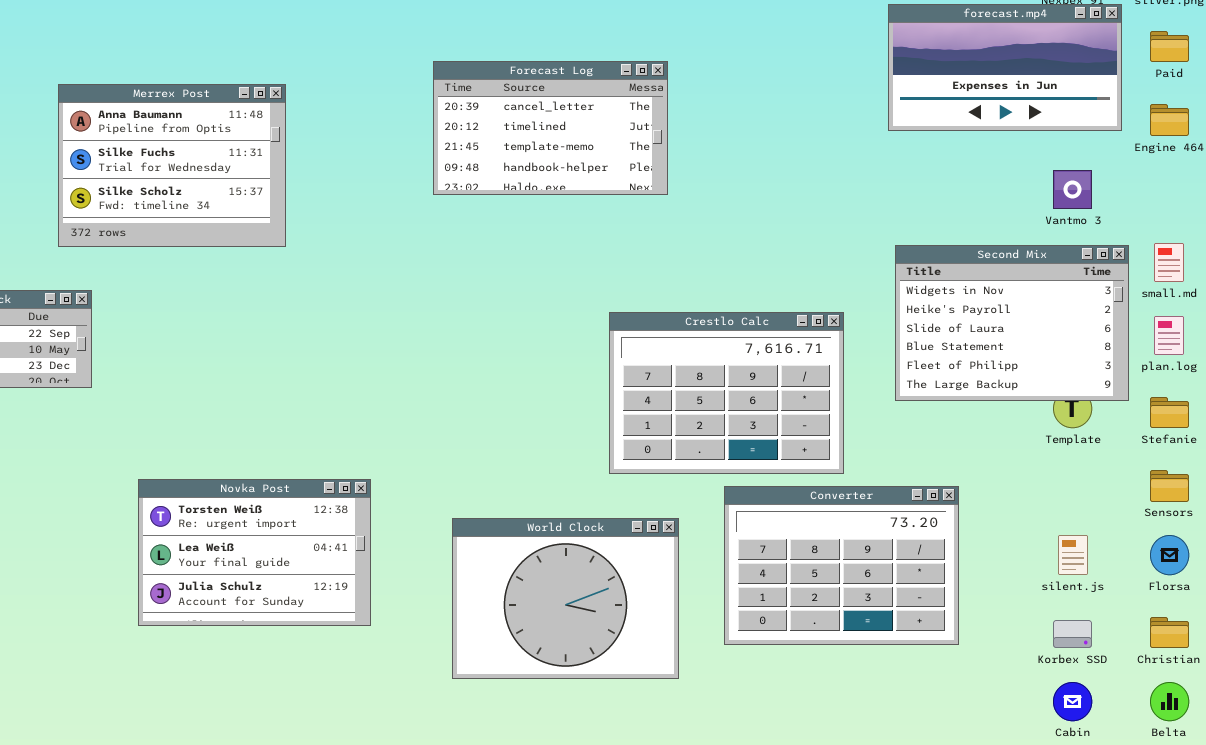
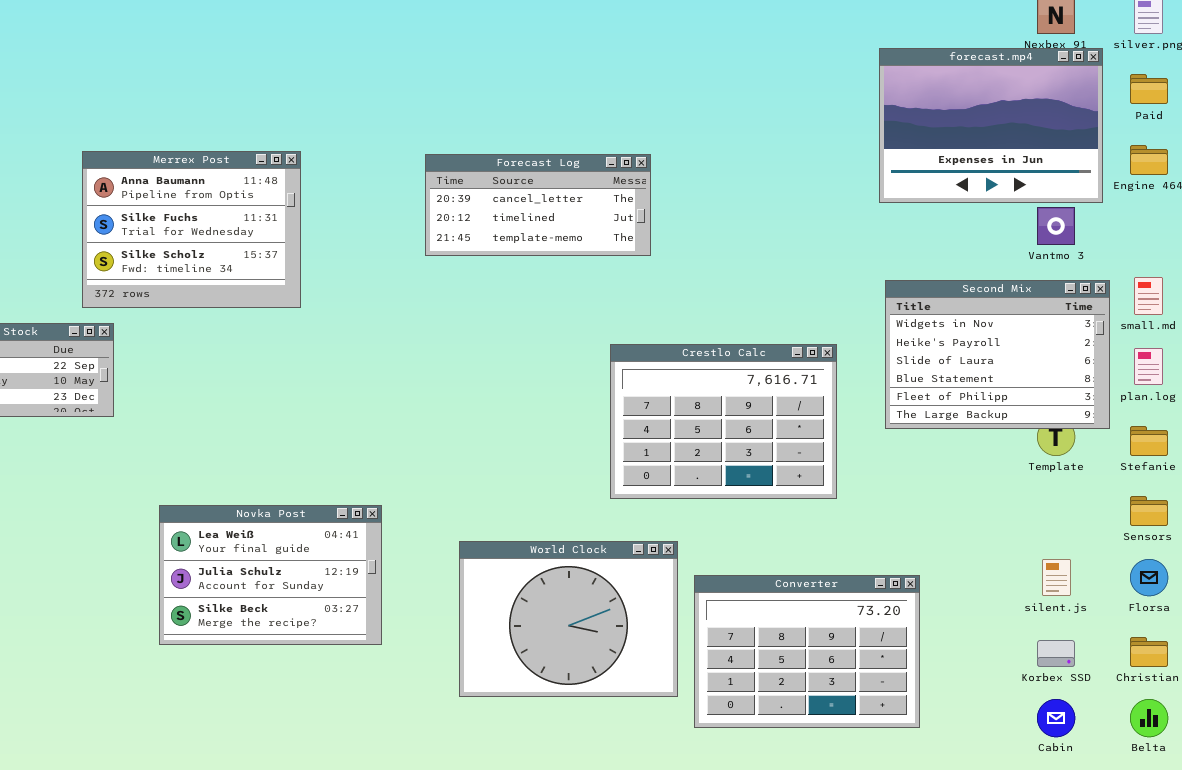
forecast.mp4: [888,4,1122,131] -> [879,48,1103,203], resized
Forecast Log: [433,61,668,195] -> [425,154,651,256], moved, resized
Merrex Post: [58,84,286,247] -> [82,151,301,308], moved
Novka Post: [138,479,371,626] -> [159,505,382,645], scrolled down 1 row
Converter: [724,486,959,645] -> [694,575,920,728], moved

